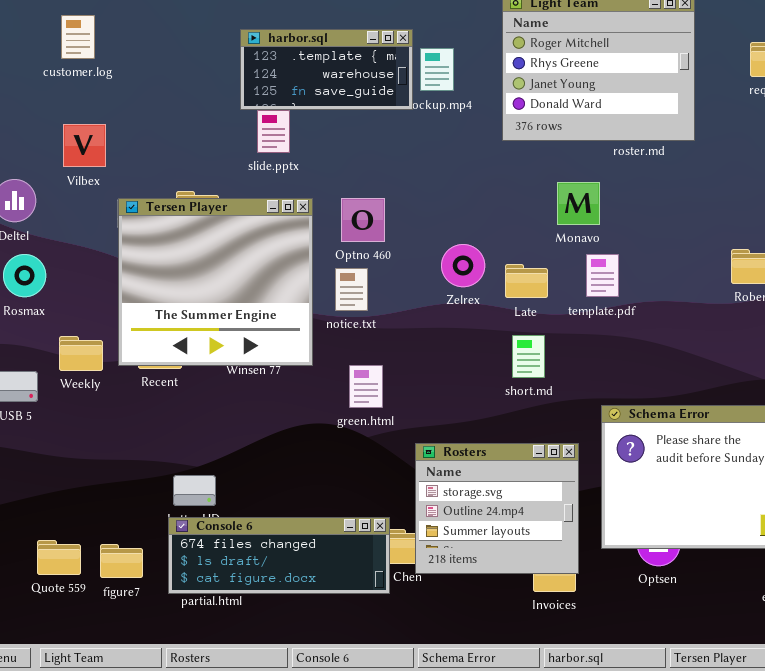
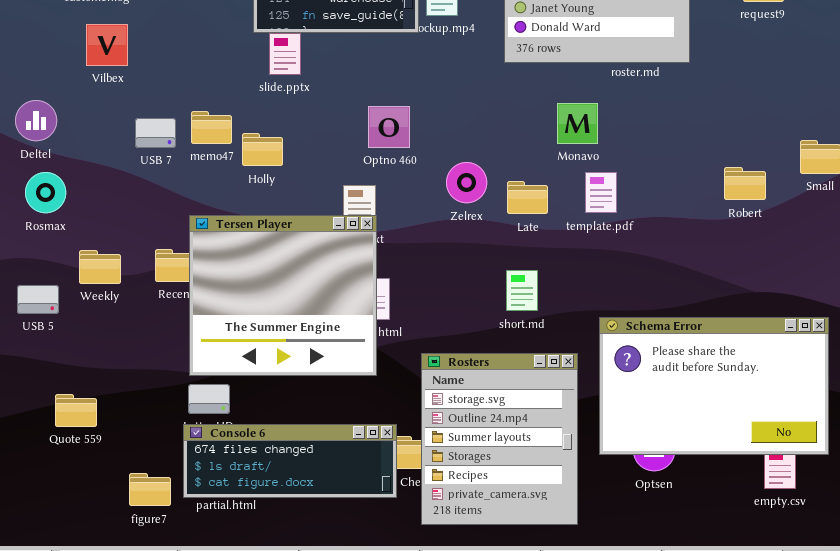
Vilbex: [63,124,106,167] -> [86,24,128,66], moved
Tersen Player: [118,198,313,366] -> [189,215,377,376], moved
Optno 460: [341,198,385,242] -> [368,106,410,148], moved
short.md: [512,335,545,378] -> [506,270,538,311], moved
Rosters: [415,443,579,574] -> [421,353,578,525], resized
Quote 559: [37,540,81,575] -> [55,394,97,427], moved
figure7: [100,544,143,578] -> [129,473,171,506], moved

